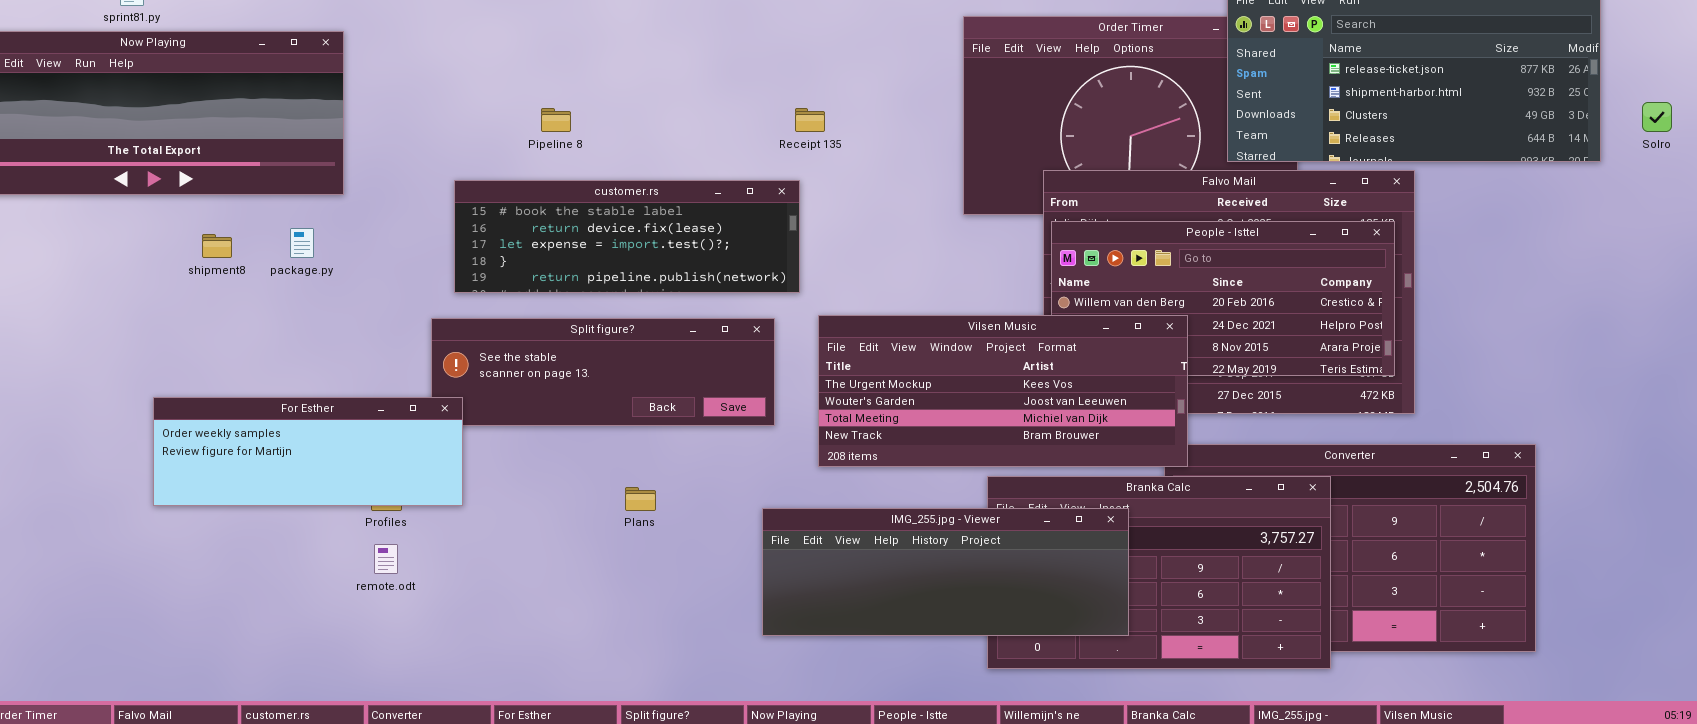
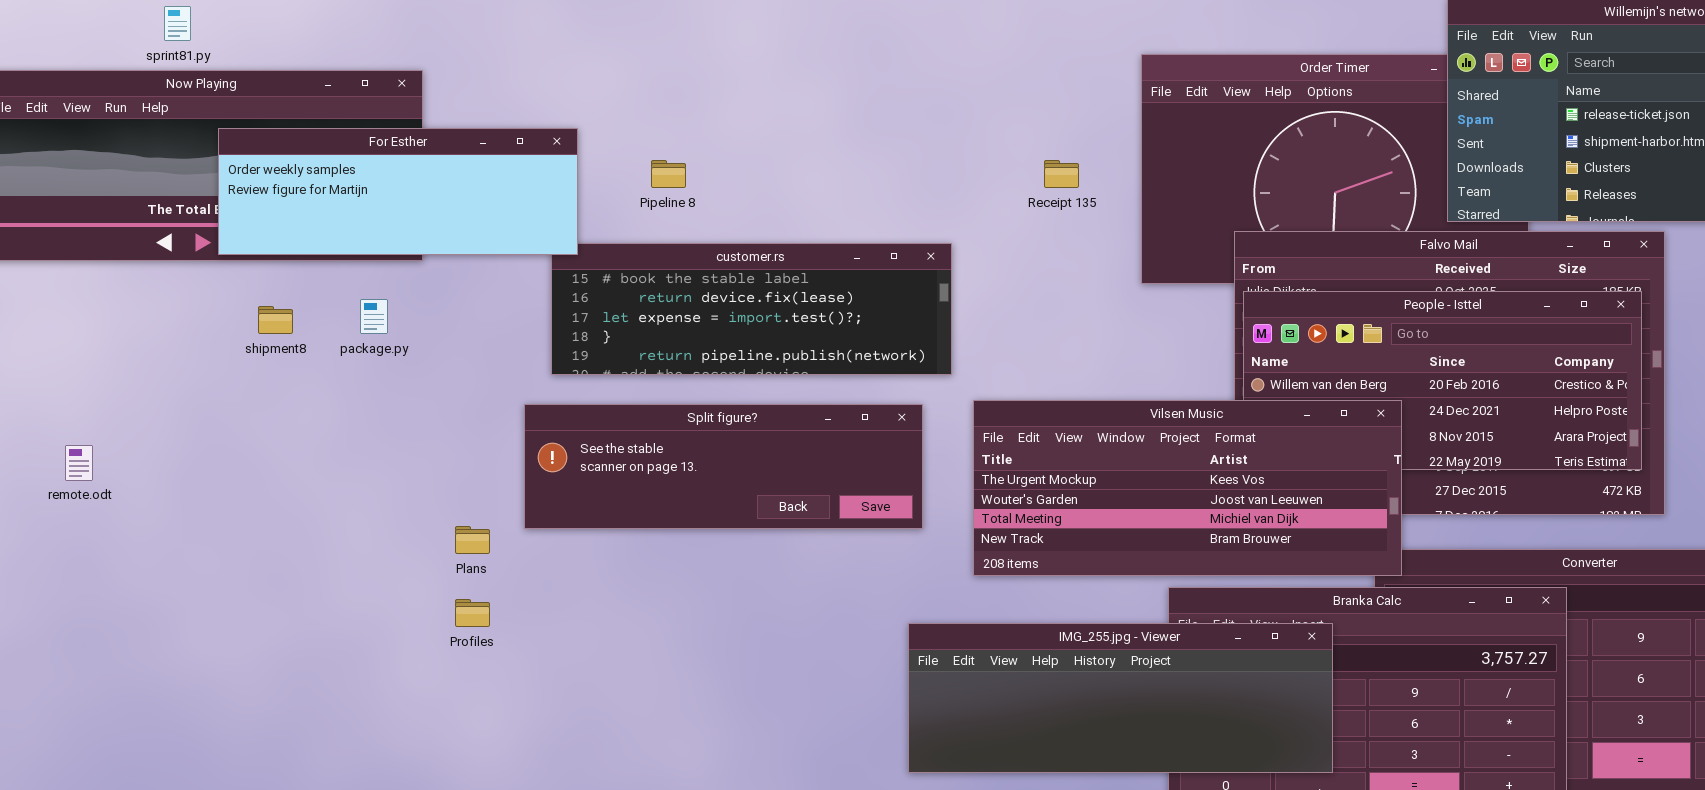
Receipt 135: [795,108,825,132] -> [1044,160,1079,188], moved
For Esther: [153,397,463,506] -> [218,128,578,255], moved
Plans: [625,487,656,511] -> [455,526,490,554], moved
remote.odt: [374,544,398,574] -> [65,445,93,481], moved

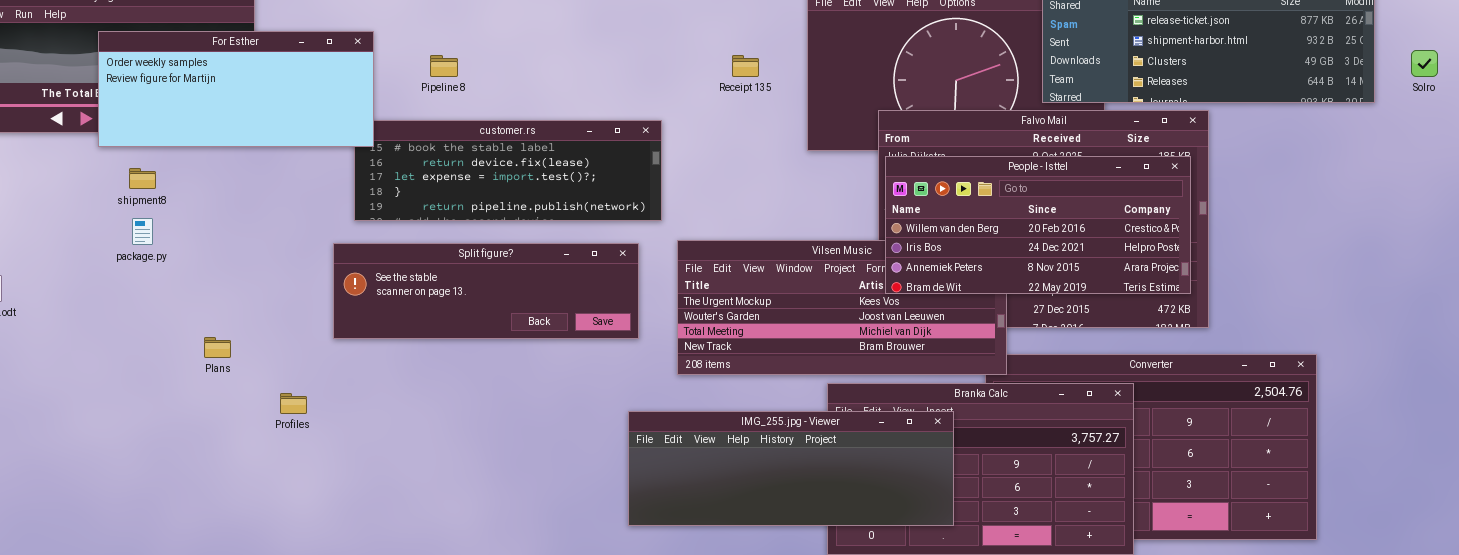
For Esther: [218,128,578,255] -> [98,31,374,147], resized
People - Isttel: [1243,291,1642,470] -> [885,156,1191,294], raised
package.py: [360,299,388,334] -> [132,218,153,245], moved
Plans: [455,526,490,554] -> [204,337,231,358], moved

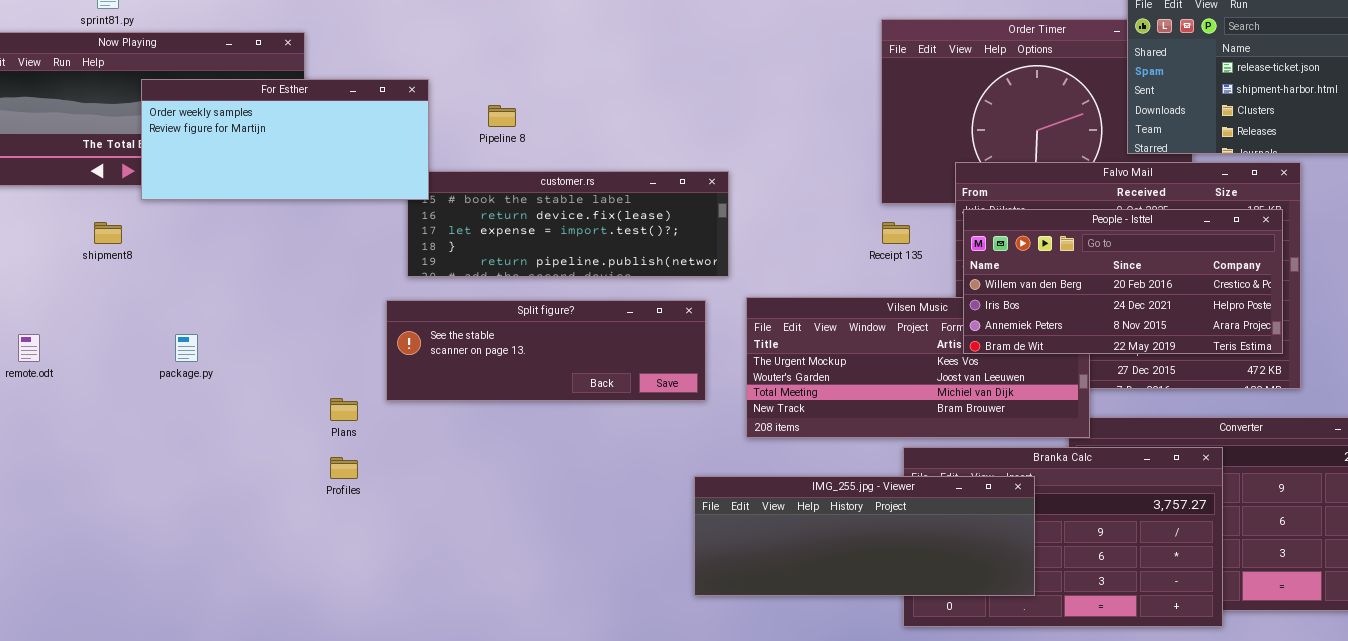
Receipt 135: [732,55,759,77] -> [882,222,910,244], moved
shipment8: [129,168,156,189] -> [94,222,122,244], moved
package.py: [132,218,153,245] -> [175,334,198,362], moved
Plans: [204,337,231,358] -> [330,398,358,421], moved

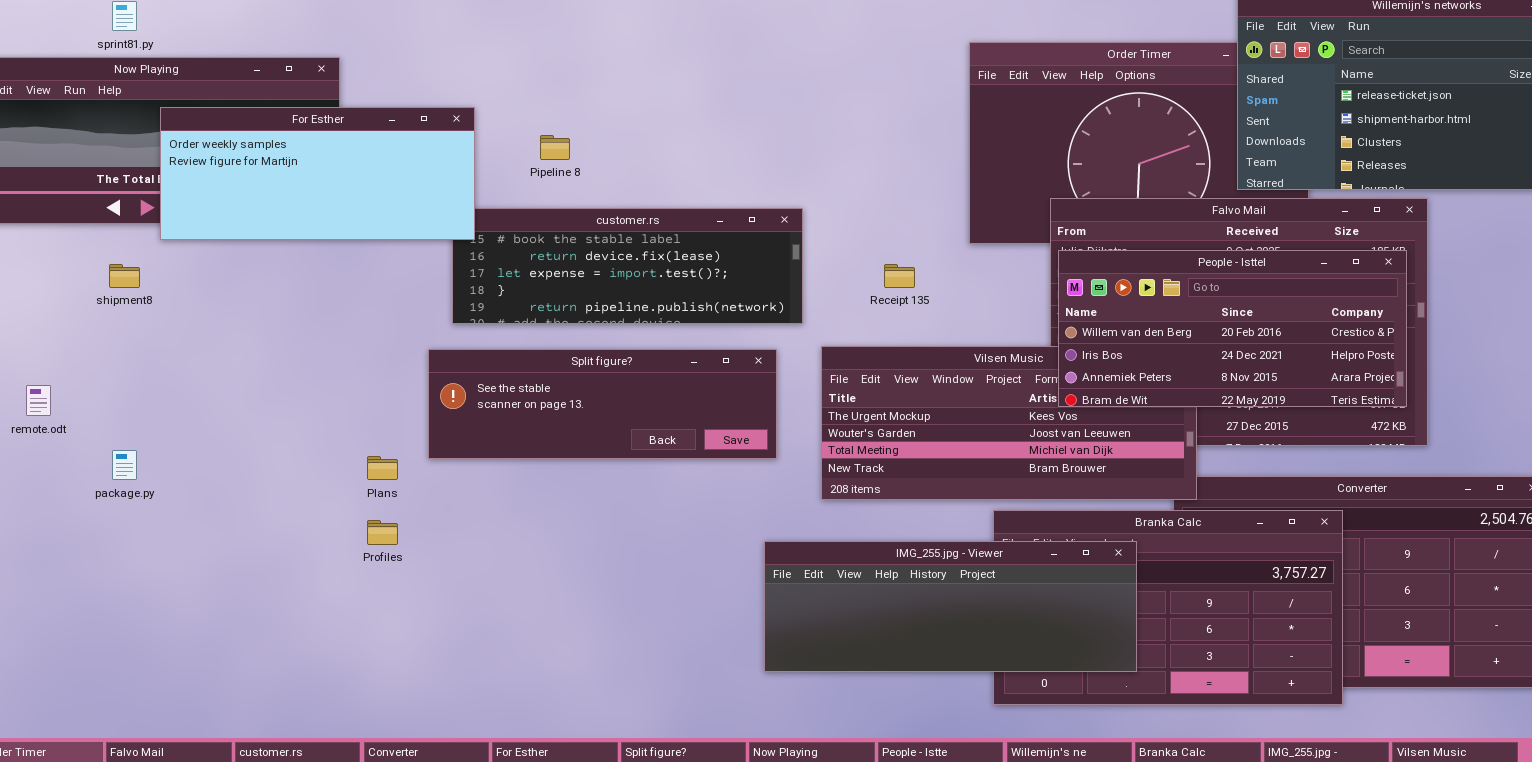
Receipt 135: [882,222,910,244] -> [884,264,915,288], moved
package.py: [175,334,198,362] -> [112,450,137,480], moved

